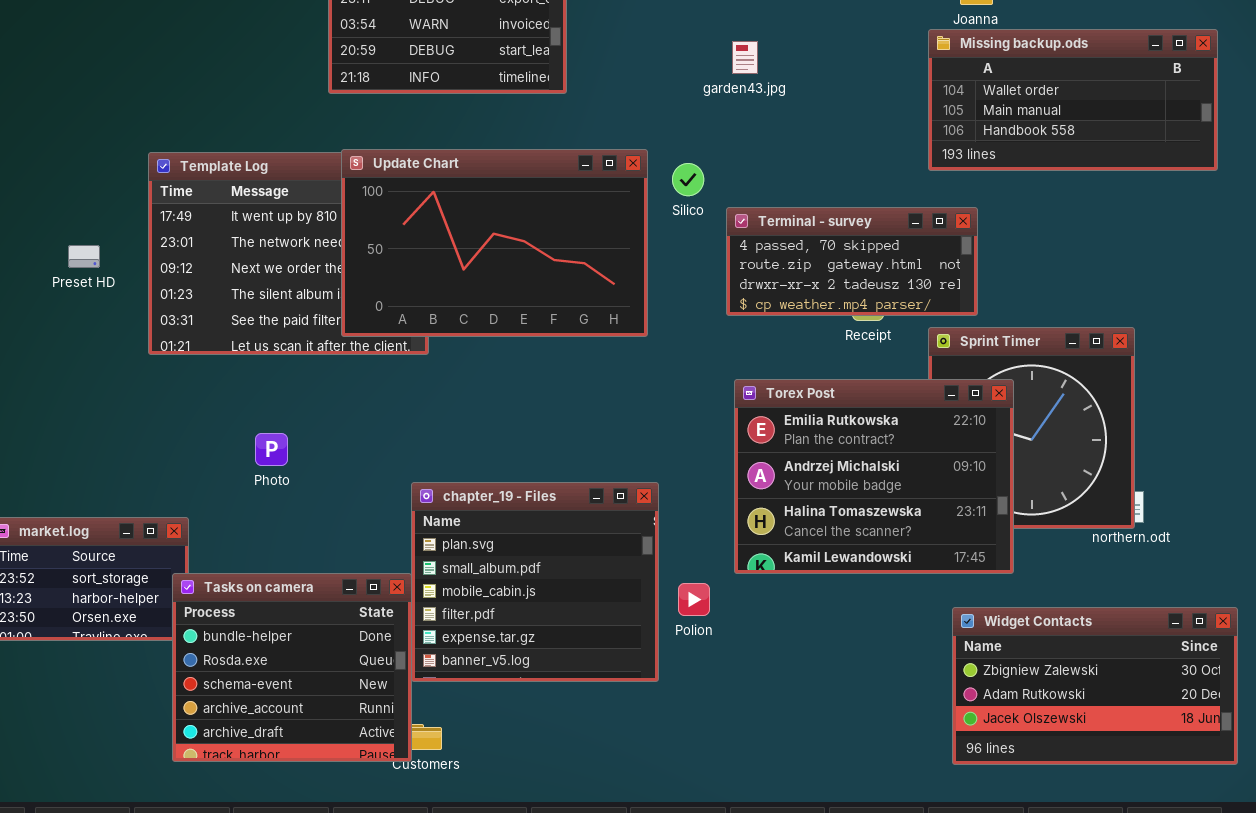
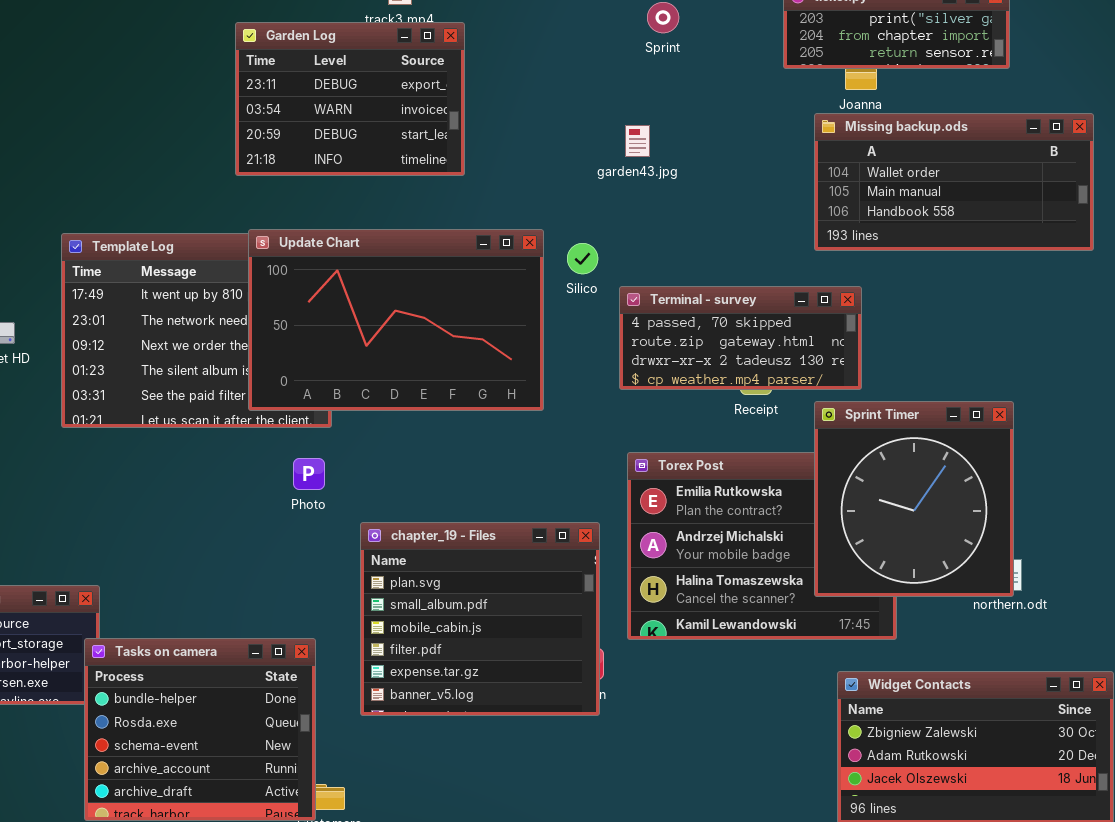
Sprint Timer: [928,327,1135,529] -> [814,401,1014,597], raised
Photo: [255,433,288,466] -> [293,458,325,490], moved
chapter_19 - Files: [411,482,659,682] -> [360,522,600,716], moved

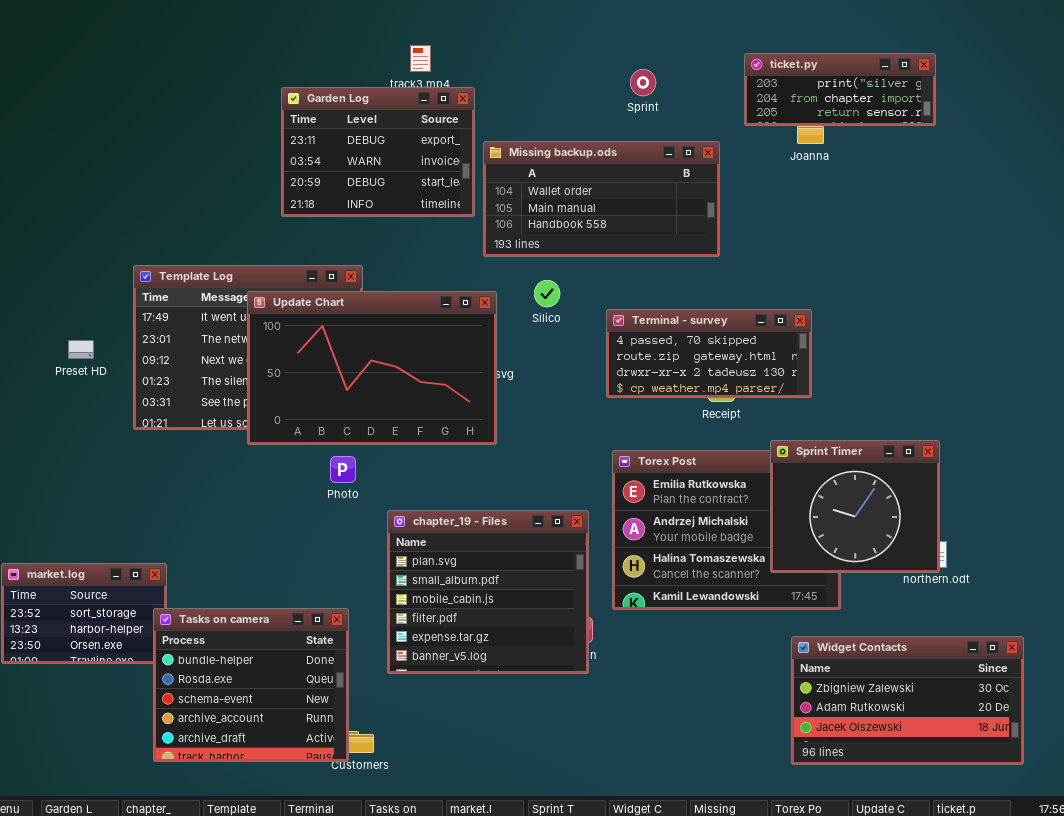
Missing backup.ods: [814,113,1094,251] -> [483,141,720,257], moved
Update Chart: [248,229,544,411] -> [247,291,497,445], moved
Silico: [567,243,598,274] -> [534,280,560,307], moved
Sprint Timer: [814,401,1014,597] -> [770,440,940,573], resized

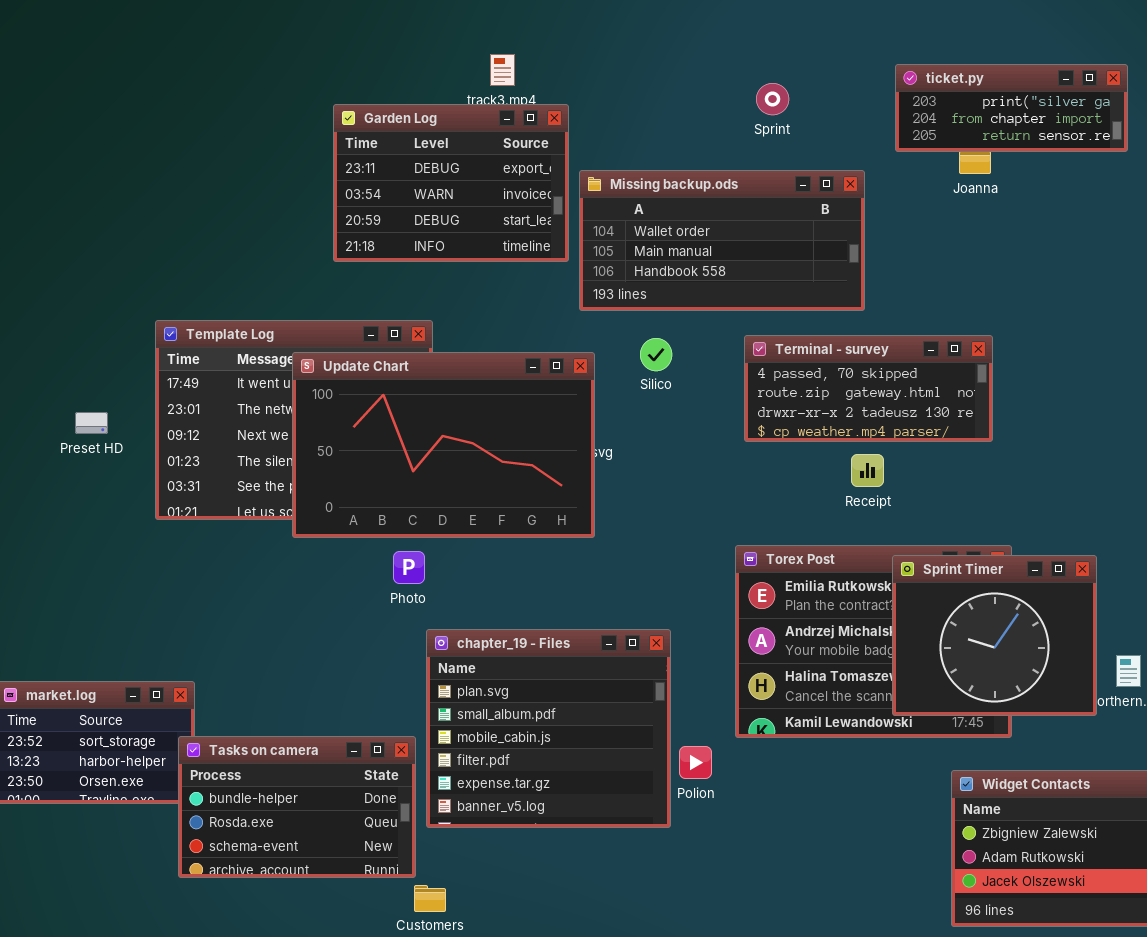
Terminal - survey: [606,309,812,398] -> [744,335,993,442], moved
Sprint Timer: [770,440,940,573] -> [892,555,1097,716], moved
chapter_19 - Files: [387,510,589,674] -> [426,629,671,828], moved
Tasks on camera: [153,608,349,762] -> [178,736,416,878], resized

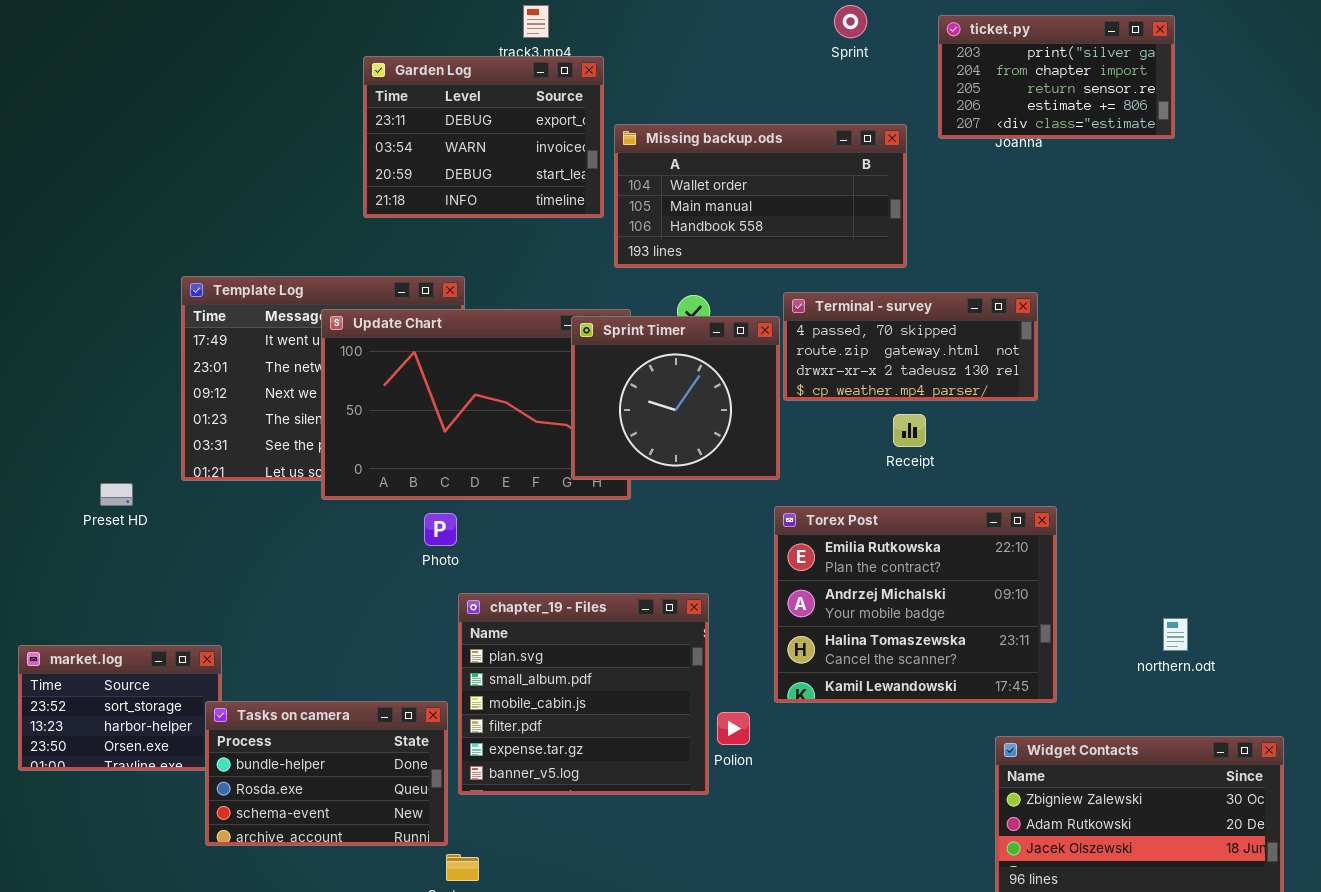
ticket.py: [895,64,1128,152] -> [938,15,1175,139], resized
Sprint: [756,83,789,115] -> [834,5,867,38], moved
Preset HD: [75,412,108,434] -> [100,483,133,506], moved
Sprint Timer: [892,555,1097,716] -> [571,316,780,480], moved

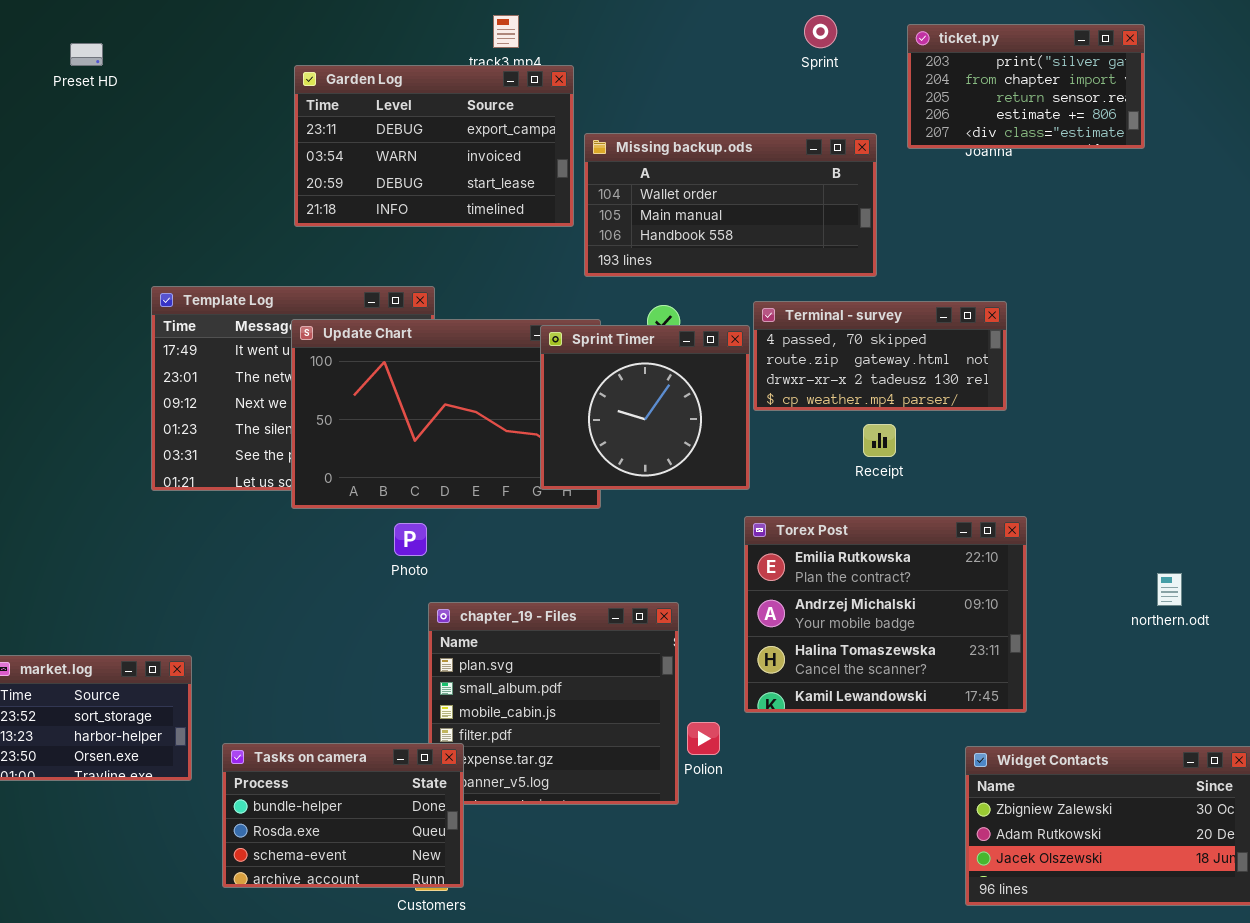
Garden Log: [363,56,604,218] -> [294,65,574,227], resized
Preset HD: [100,483,133,506] -> [70,43,103,66], moved
northern.odt: [1163,618,1188,651] -> [1157,573,1182,606], moved
Tasks on camera: [205,701,448,846] -> [222,743,464,888], moved

